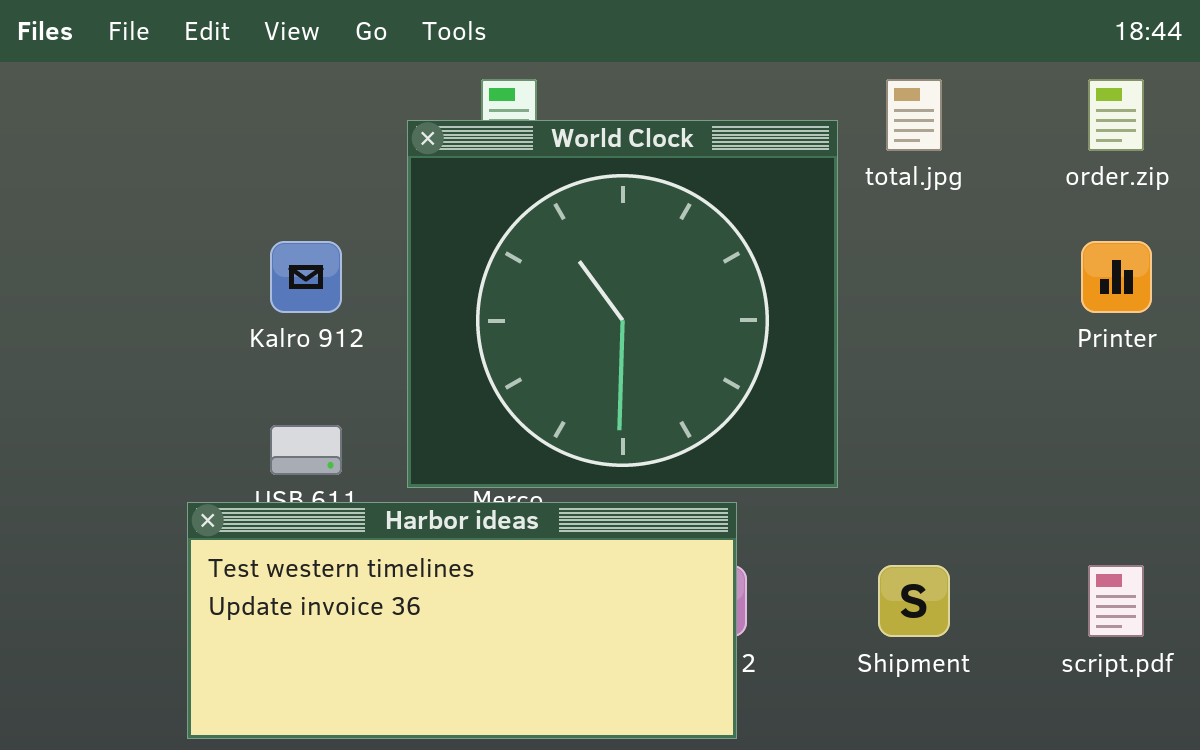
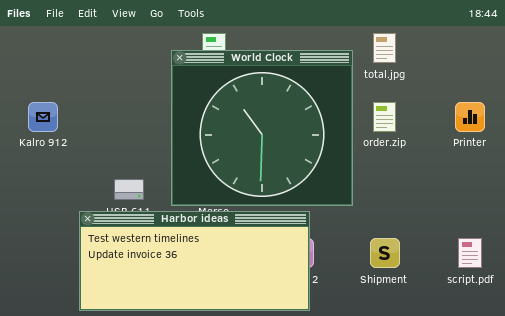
order.zip: [1088,79,1144,151] -> [373,102,396,132], moved
Kalro 912: [270,241,342,313] -> [28,102,58,132], moved

